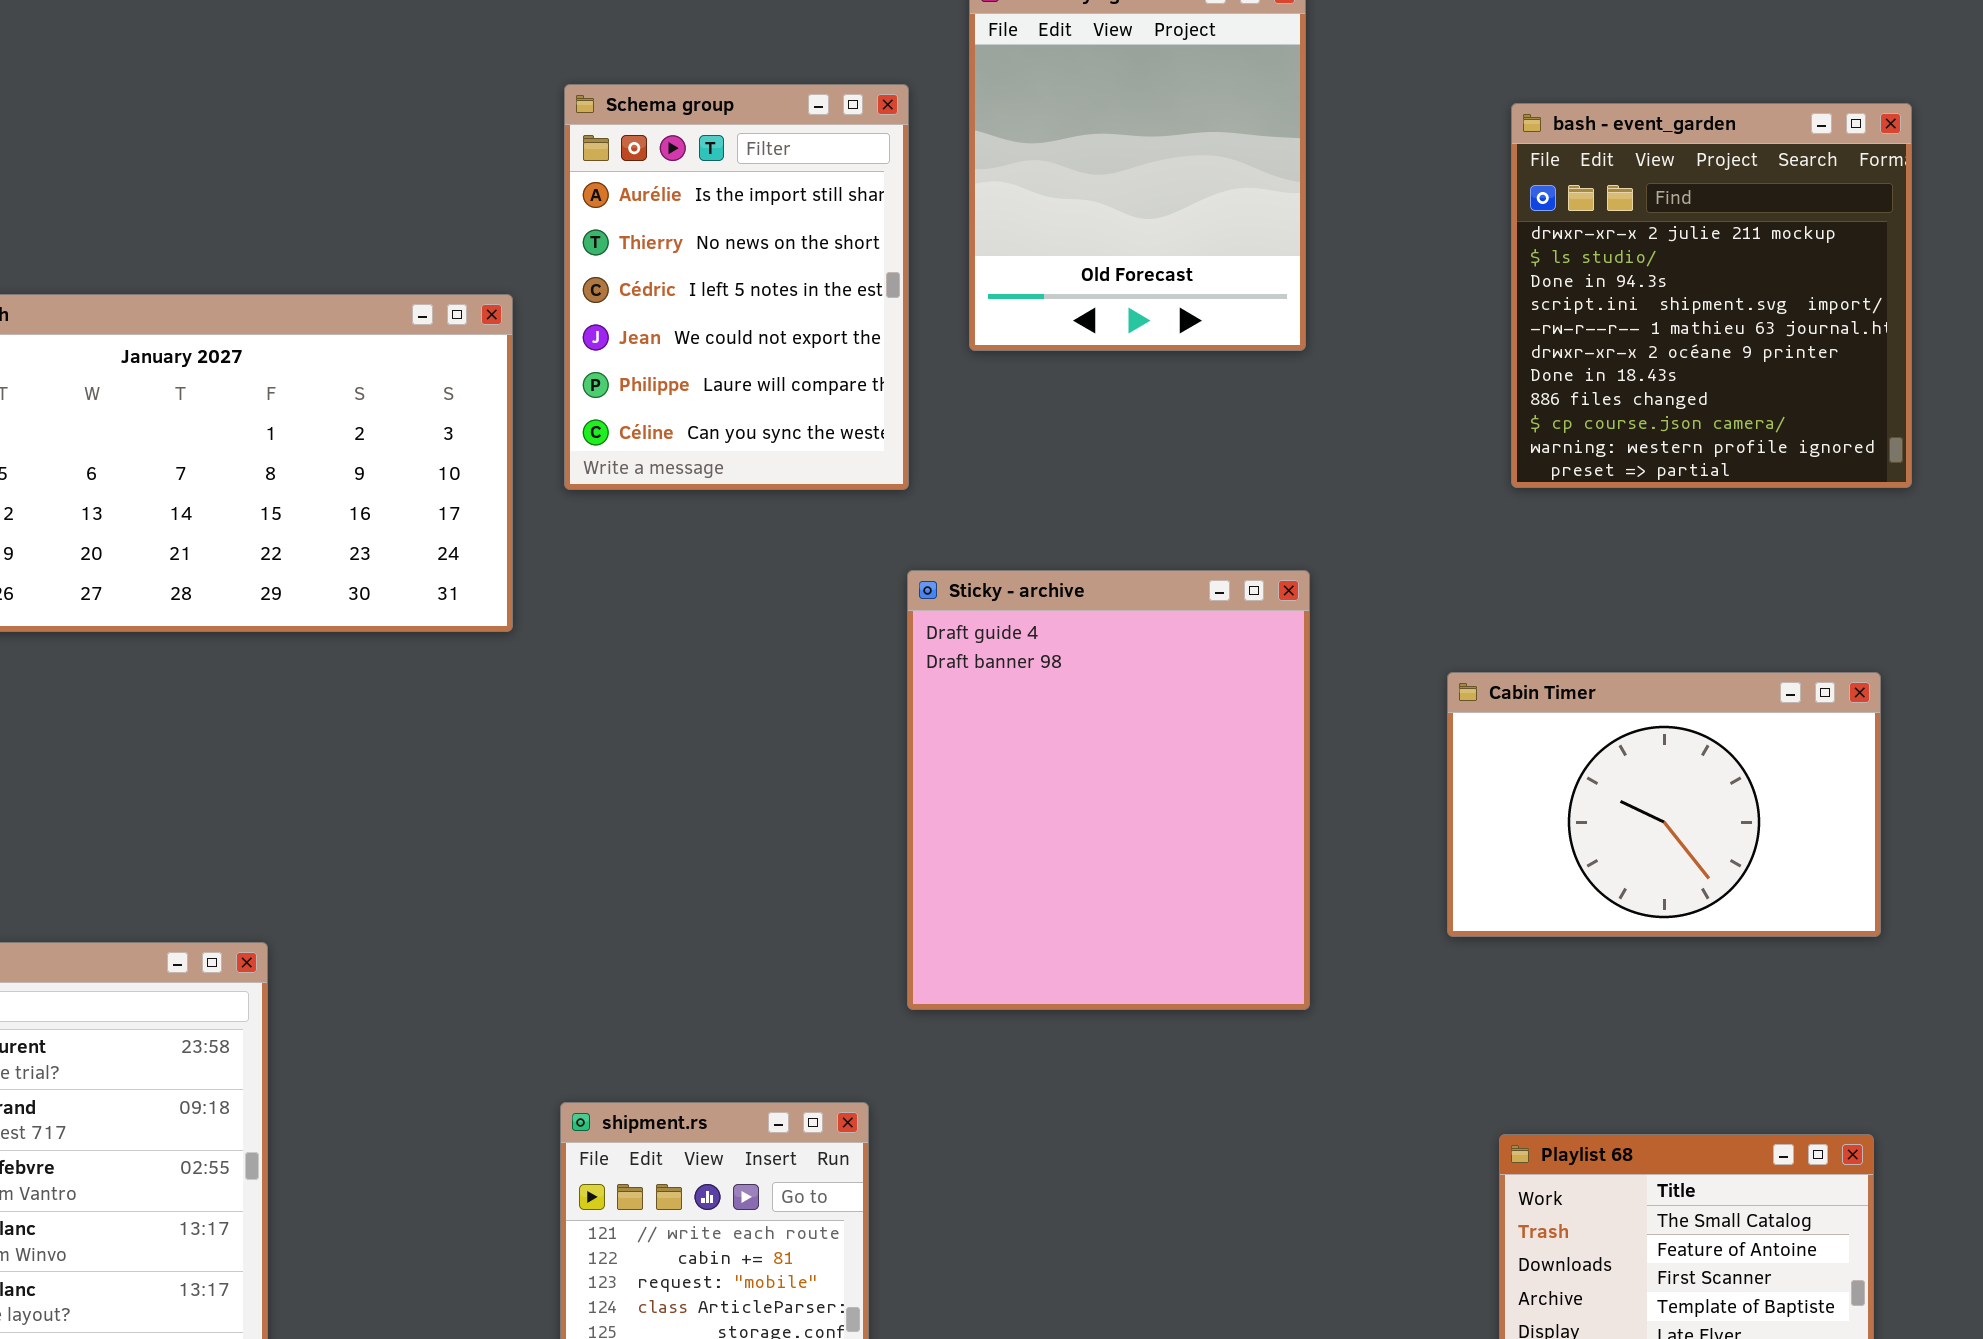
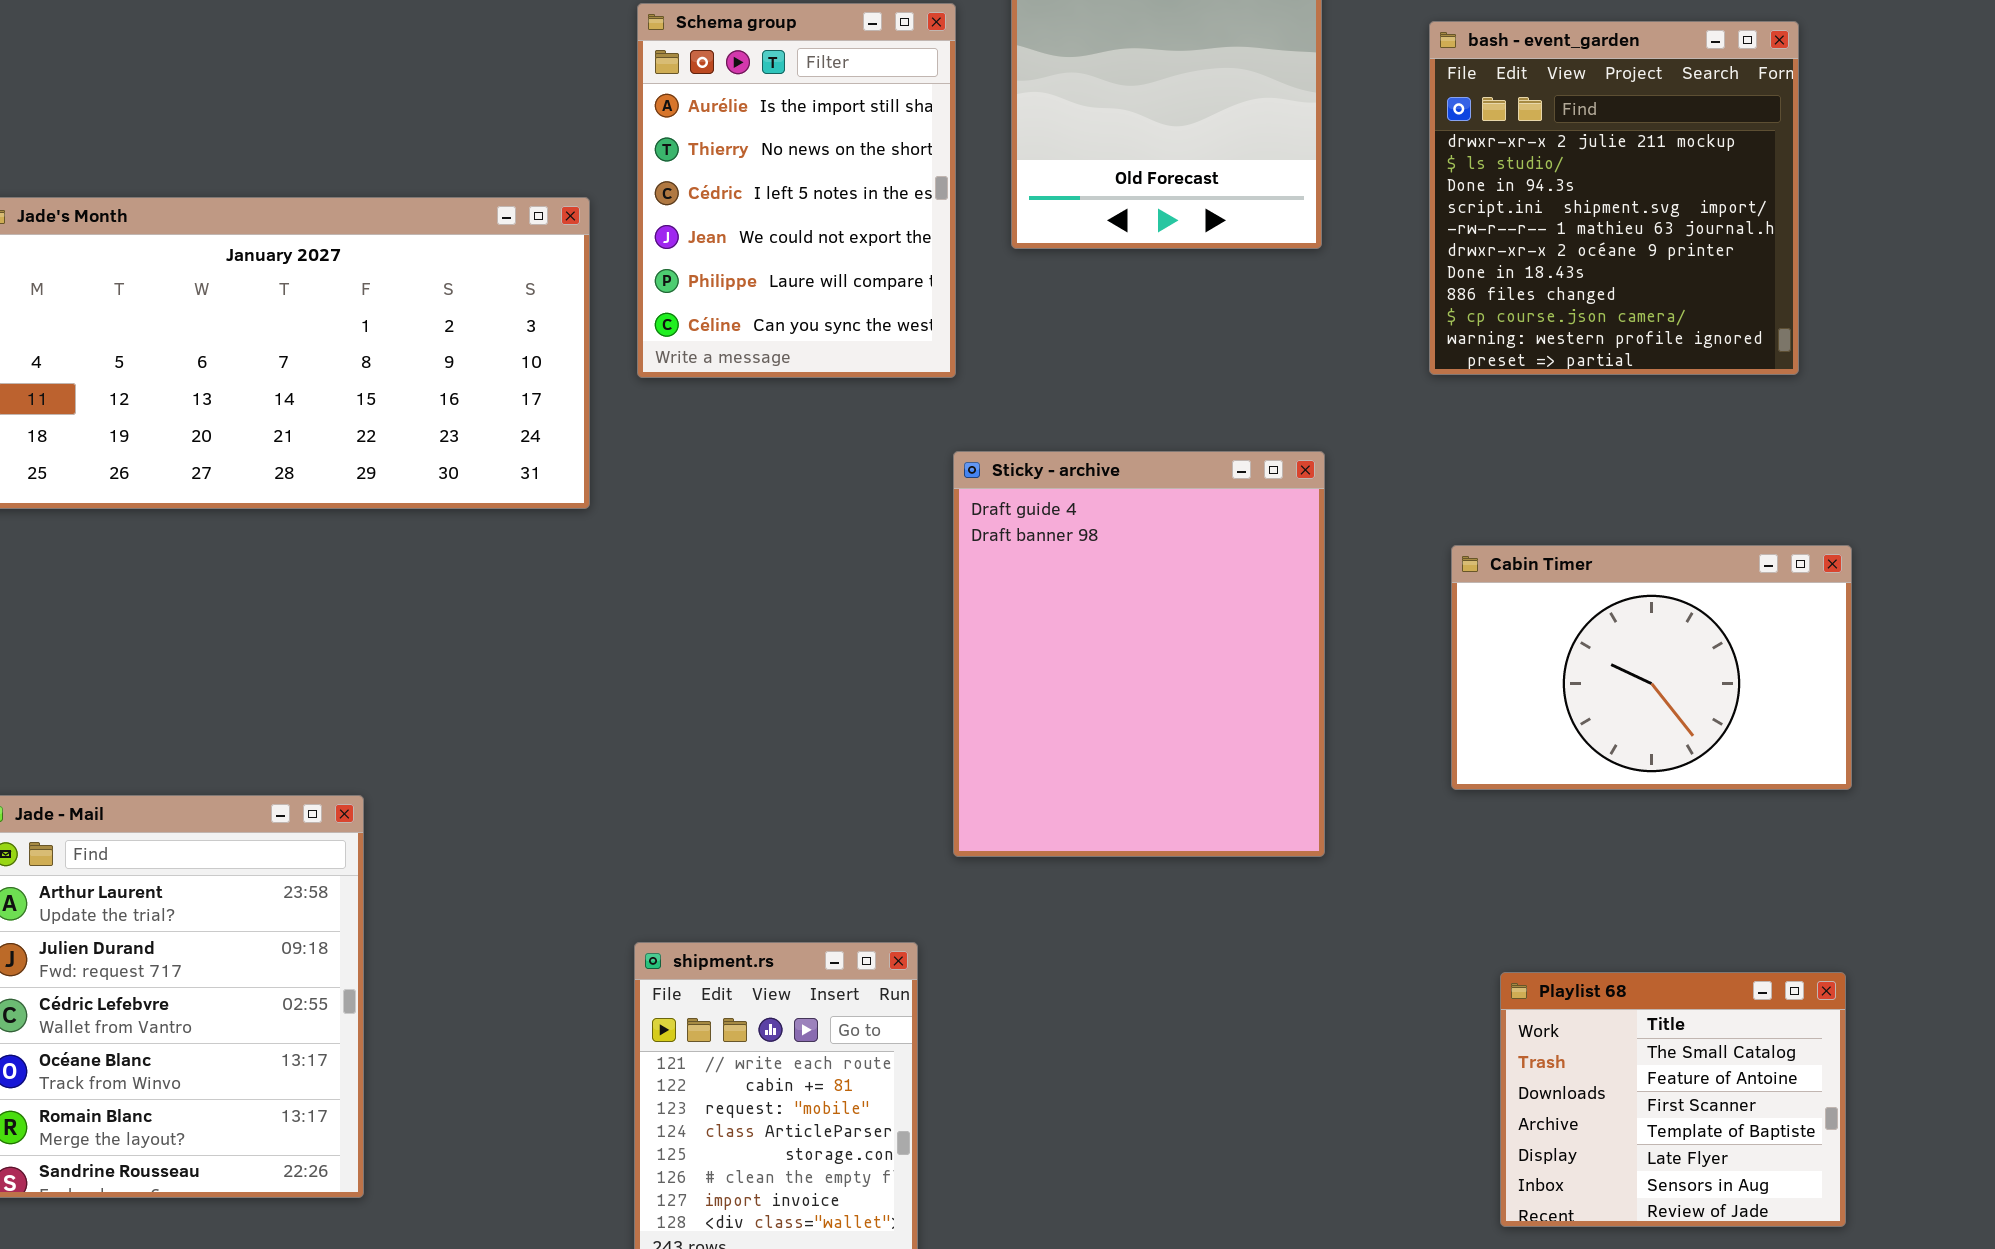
bash - event_garden: [1511,103,1912,488] -> [1429,21,1799,375], moved

